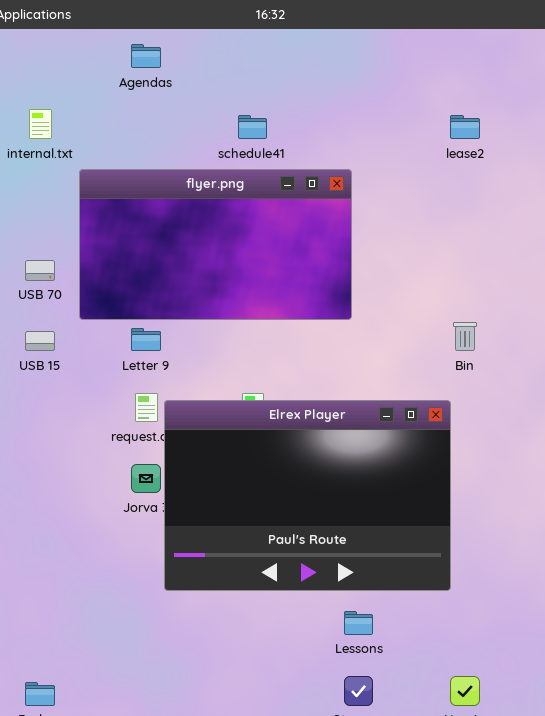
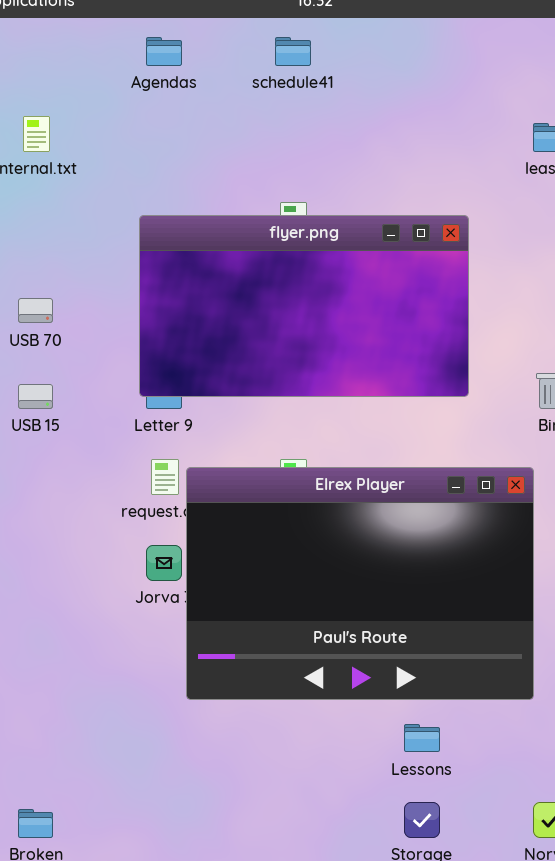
schedule41: [238,115,267,139] -> [275,37,311,66], moved
flyer.png: [79,169,352,320] -> [139,215,469,397], moved

